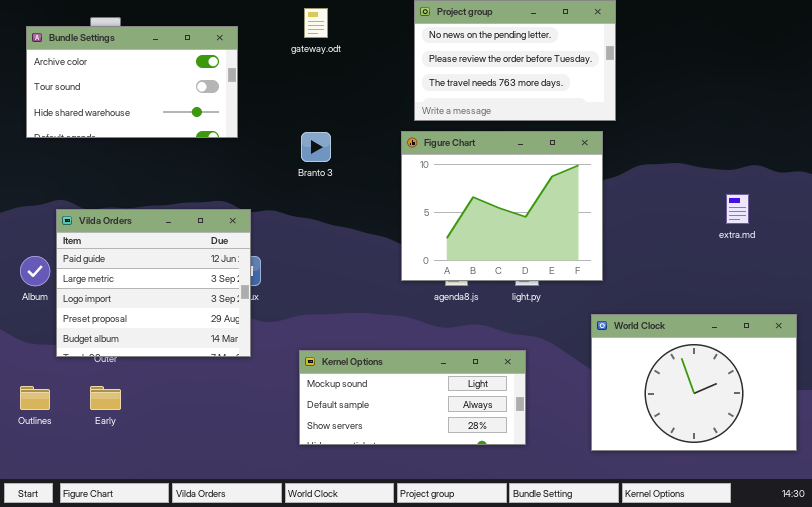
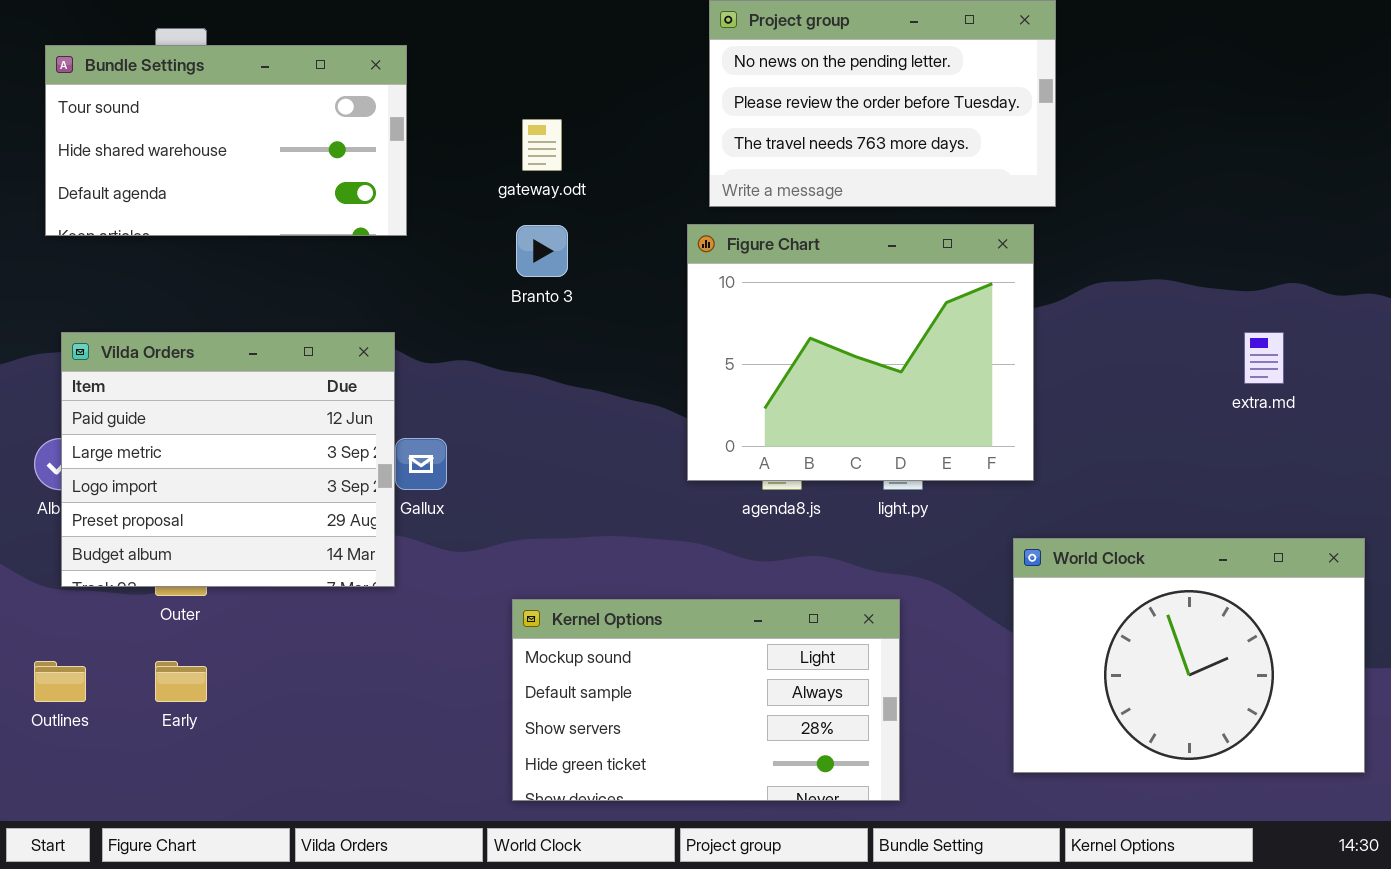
gateway.odt: [304,8,328,38] -> [522,119,562,171], moved
Bundle Settings: [26,26,238,138] -> [45,45,407,236], scrolled down 1 row
Vilda Orders: [56,209,251,357] -> [61,332,395,587], moved
Kernel Options: [299,350,526,445] -> [512,599,900,801], resized

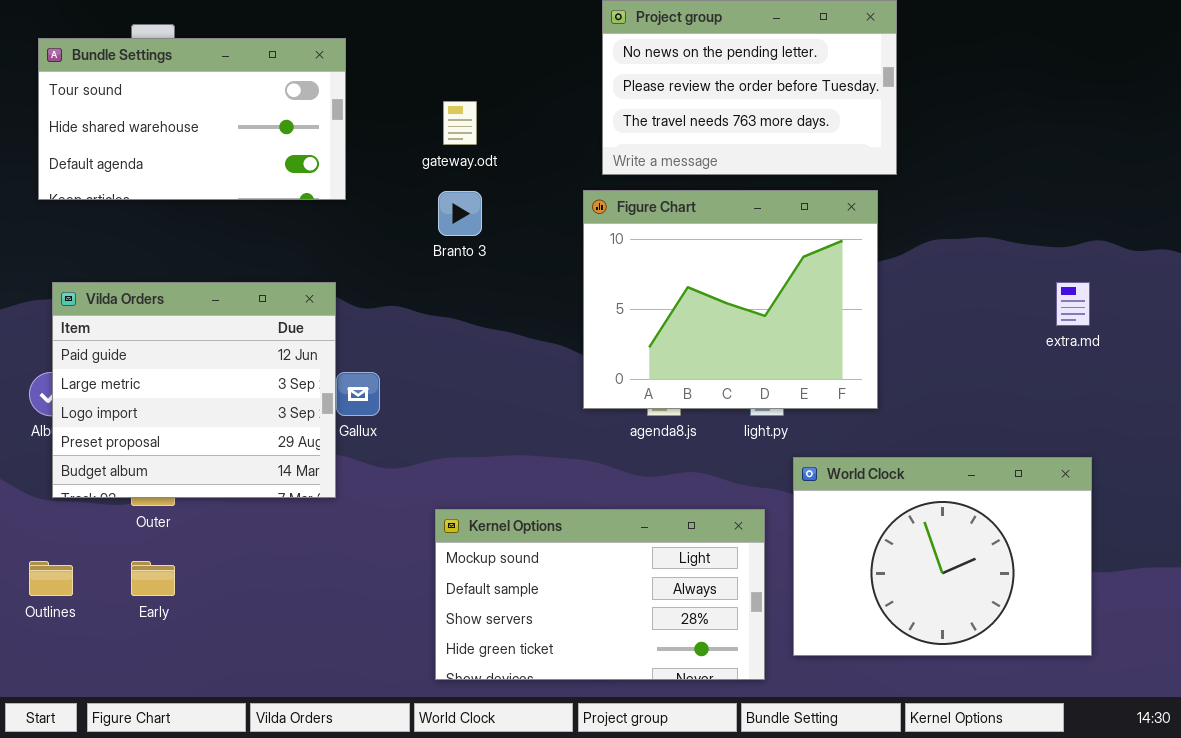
World Clock: [1013,538,1365,773] -> [793,457,1092,656], moved

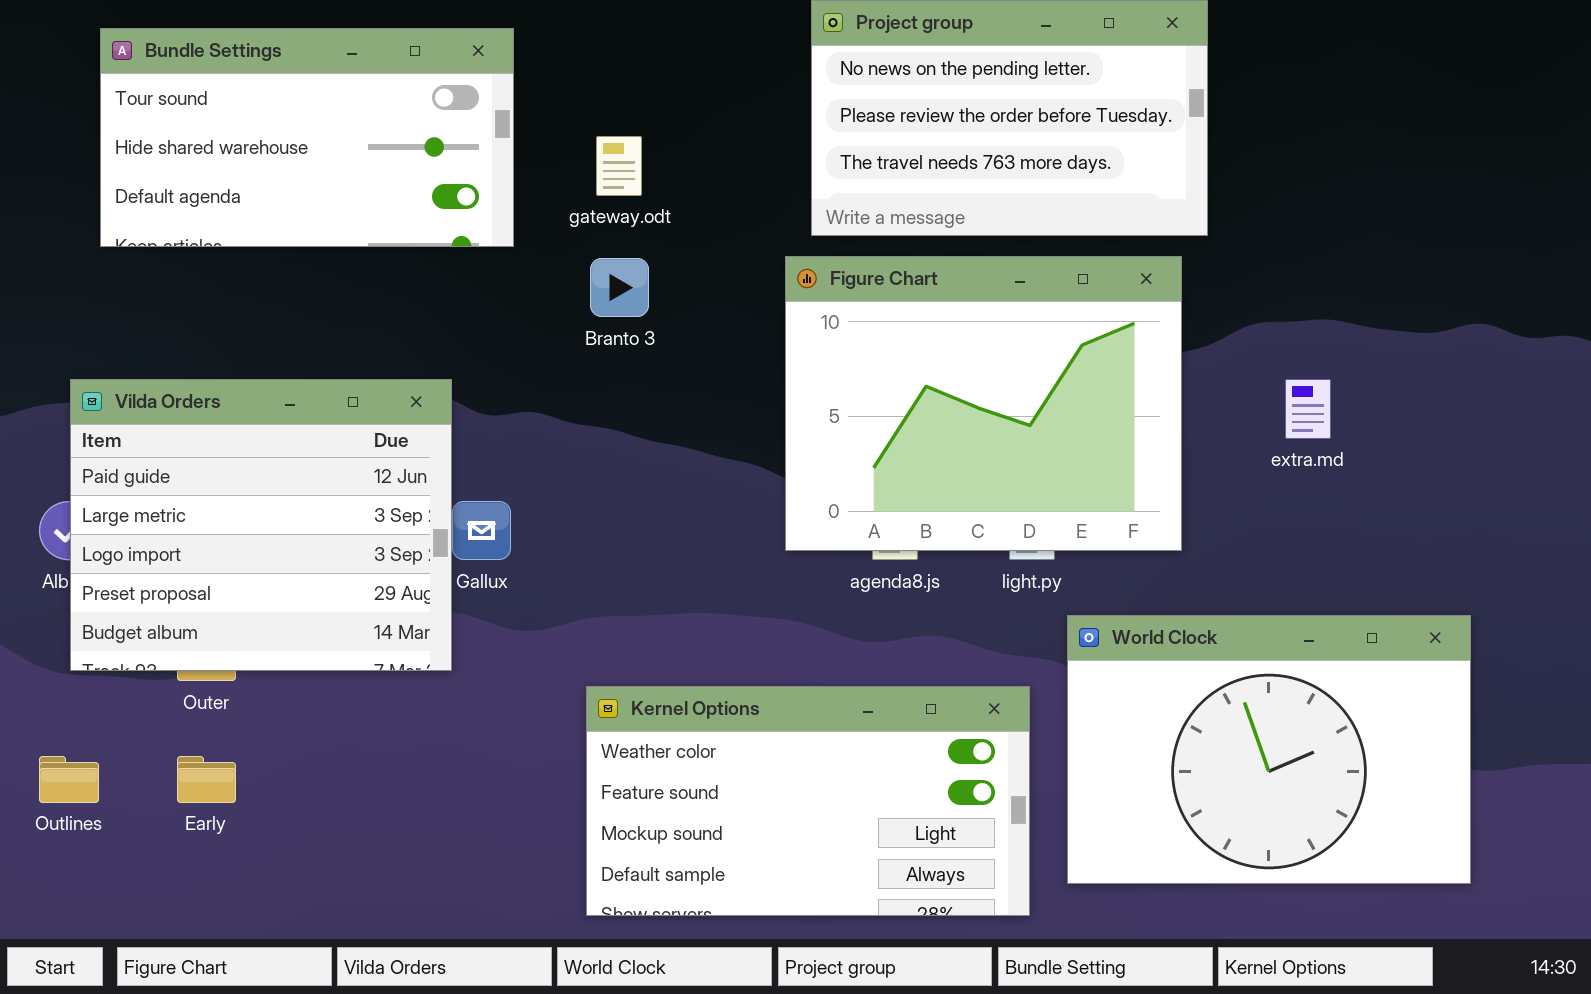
Bundle Settings: [38,38,346,200] -> [100,28,514,247], moved
extra.md: [1056,282,1090,326] -> [1285,379,1331,439], moved
Kernel Options: [435,509,765,680] -> [586,686,1030,916], scrolled up 2 rows

